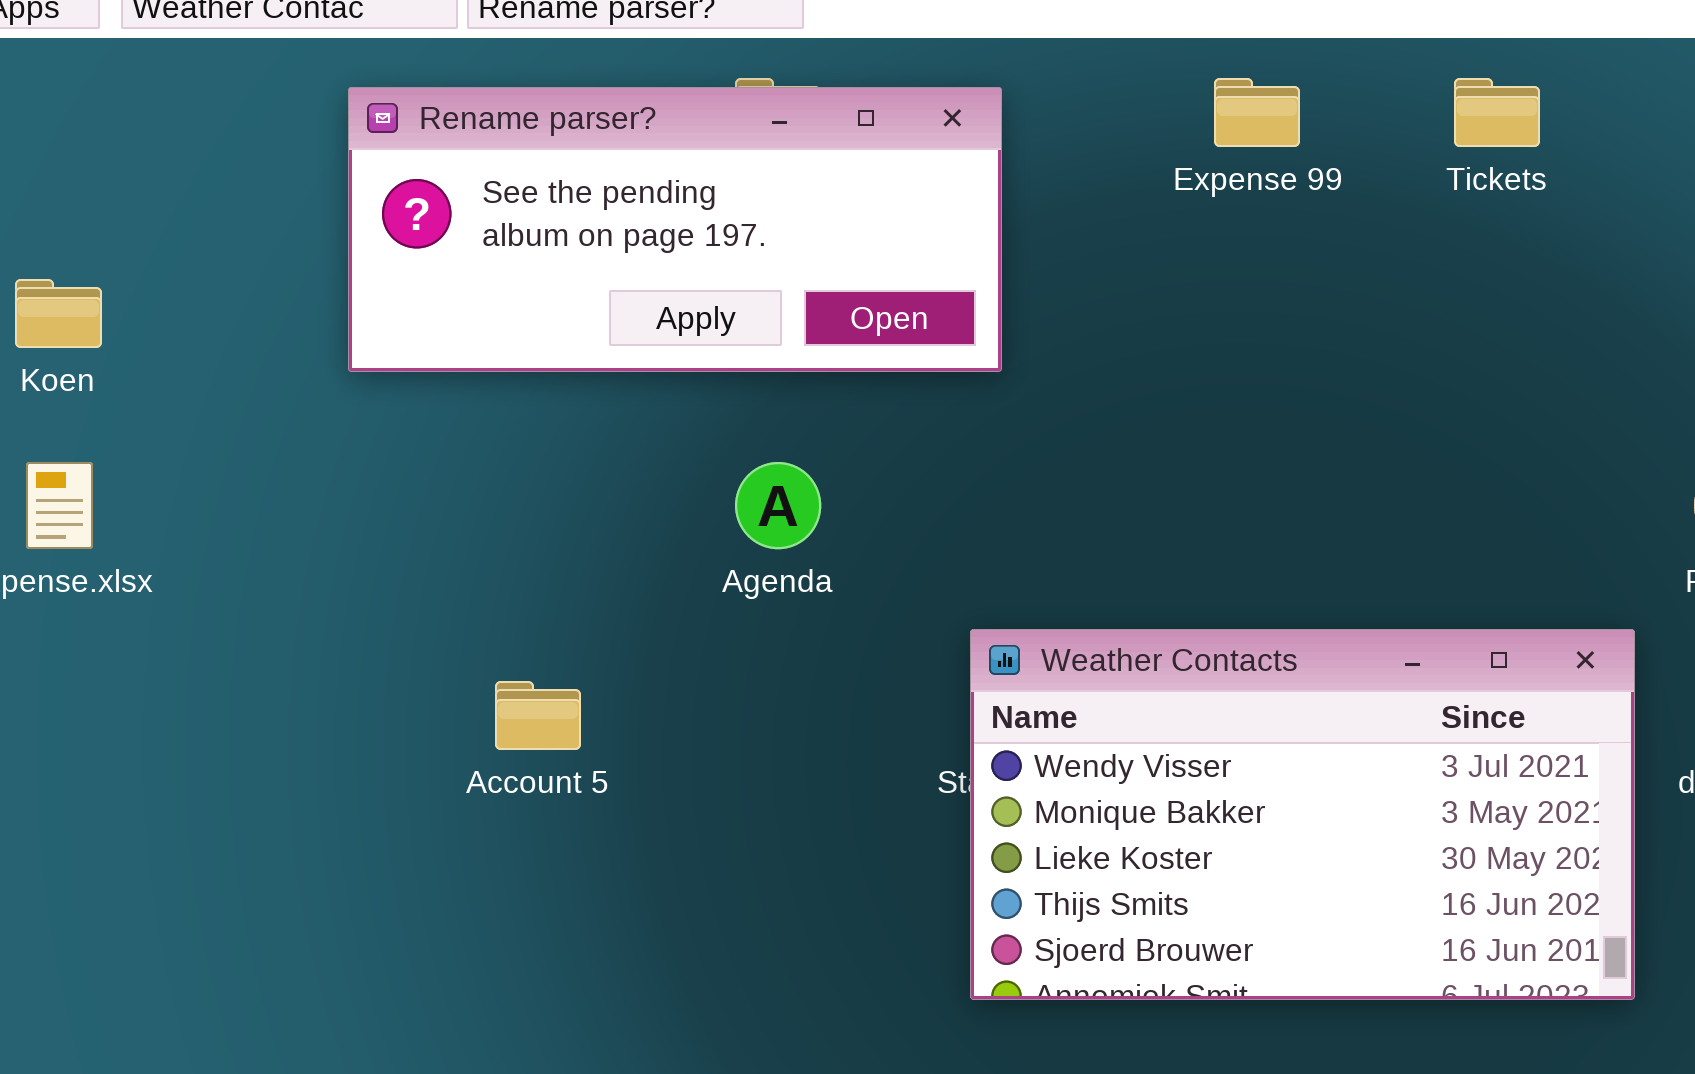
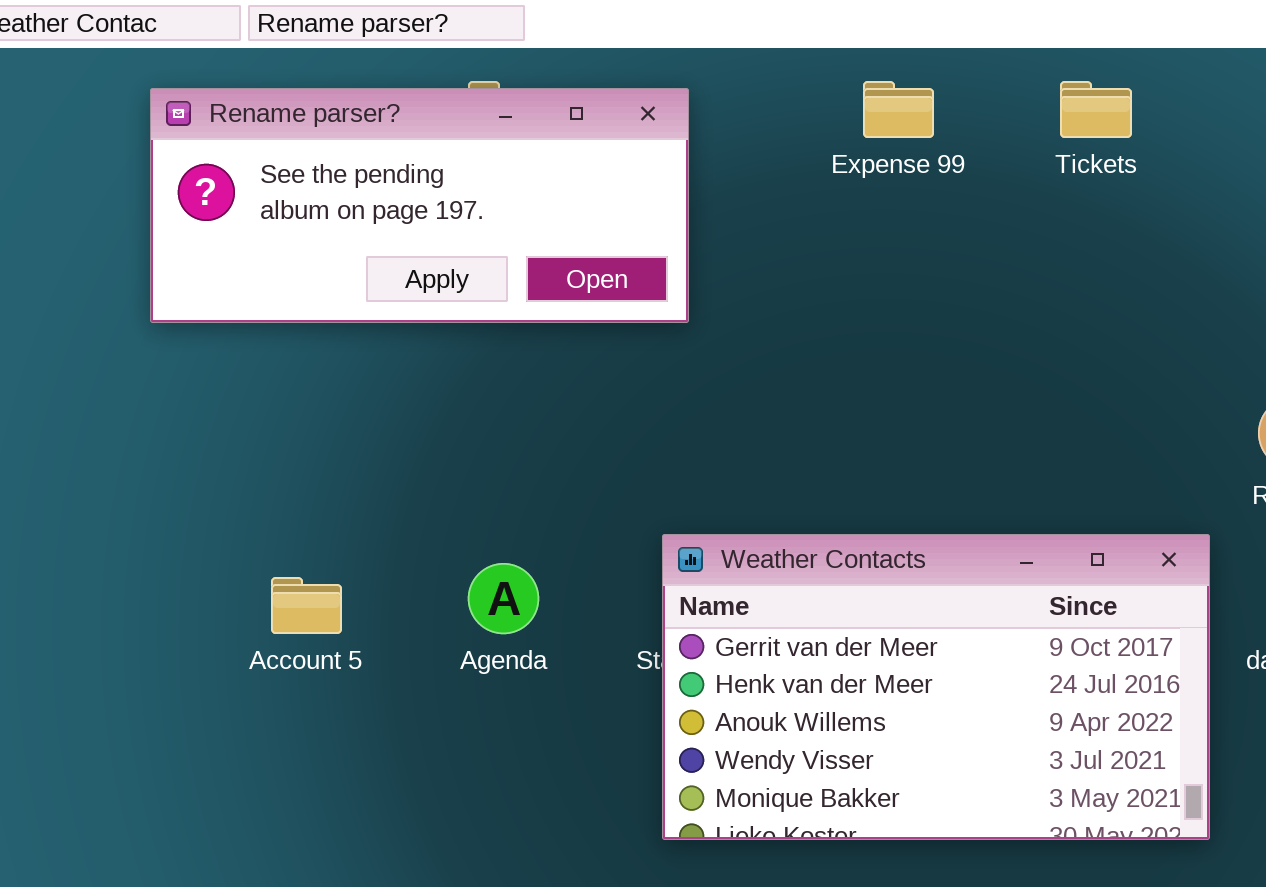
Agenda: [735,462,821,549] -> [468,563,539,634], moved
Weather Contacts: [970,629,1635,1000] -> [662,534,1210,840], scrolled up 3 rows

